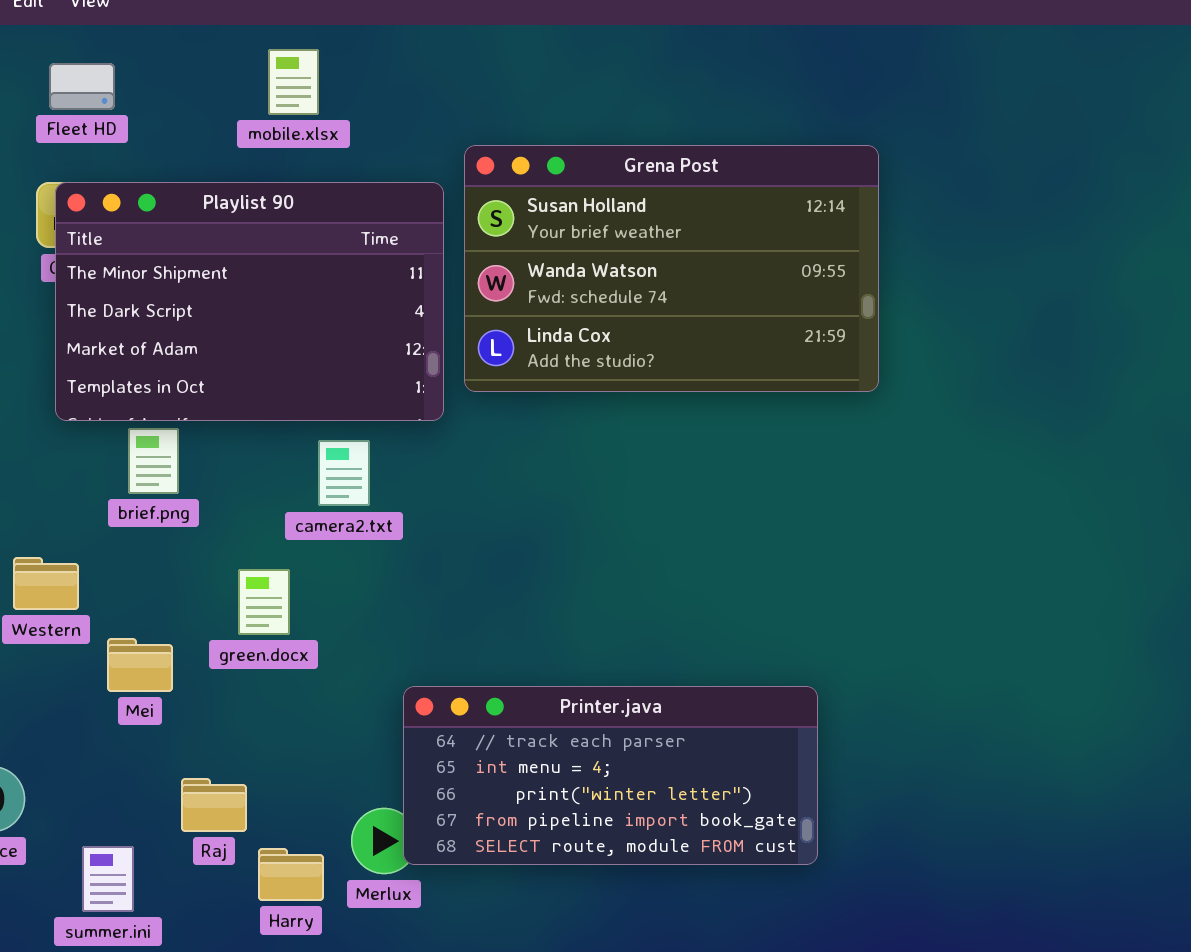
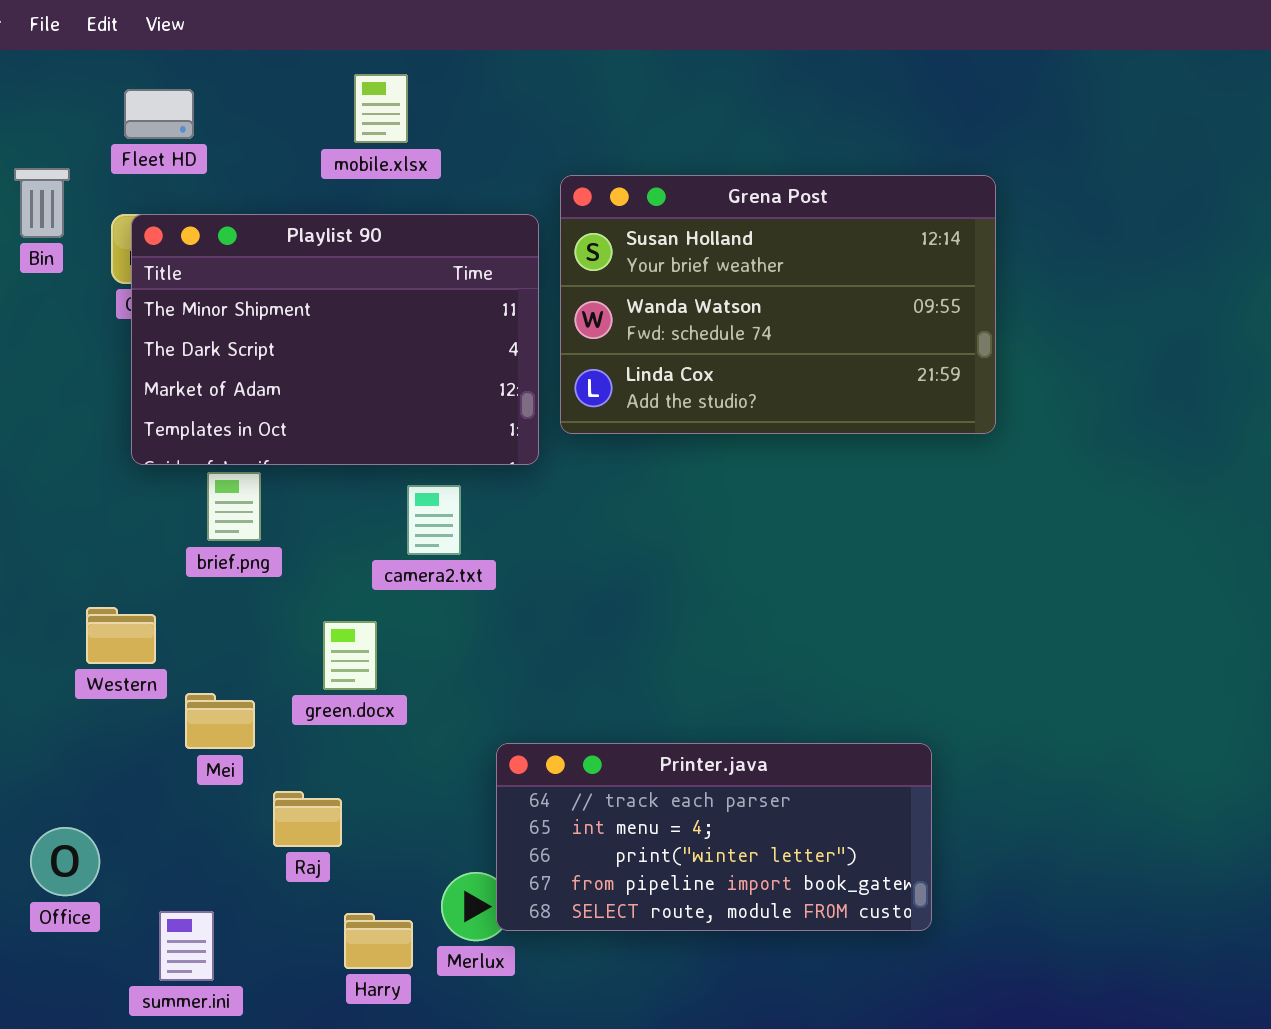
Raj: [181,778,247,832] -> [273,791,342,847], moved

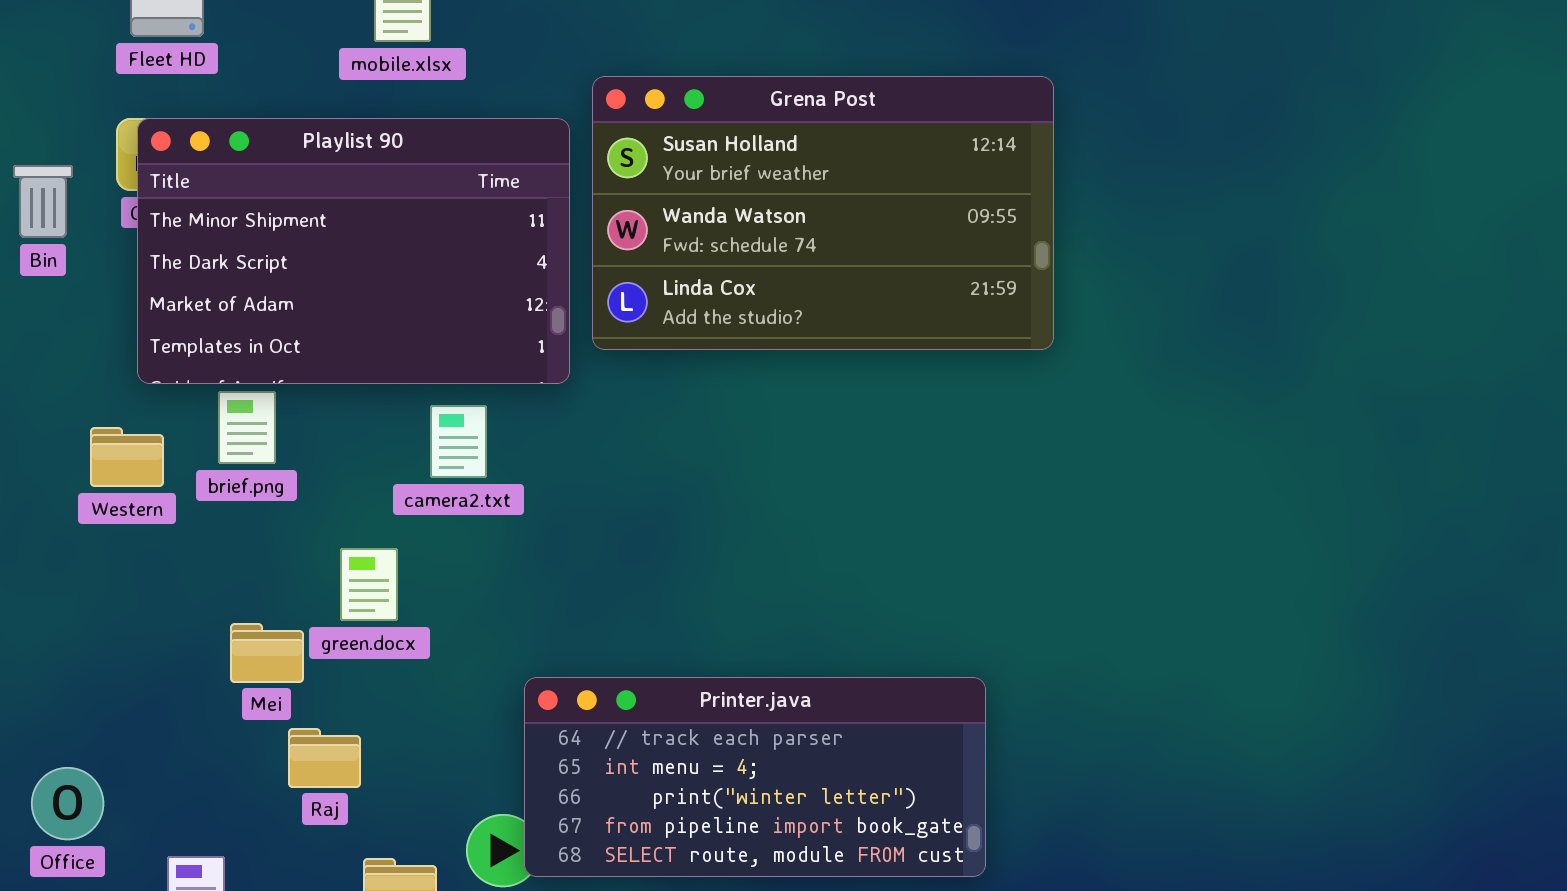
Bin: [14,168,70,238] -> [13,165,73,238], moved
Western: [86,607,156,664] -> [90,427,164,487], moved
Mei: [185,693,255,749] -> [230,623,304,683], moved

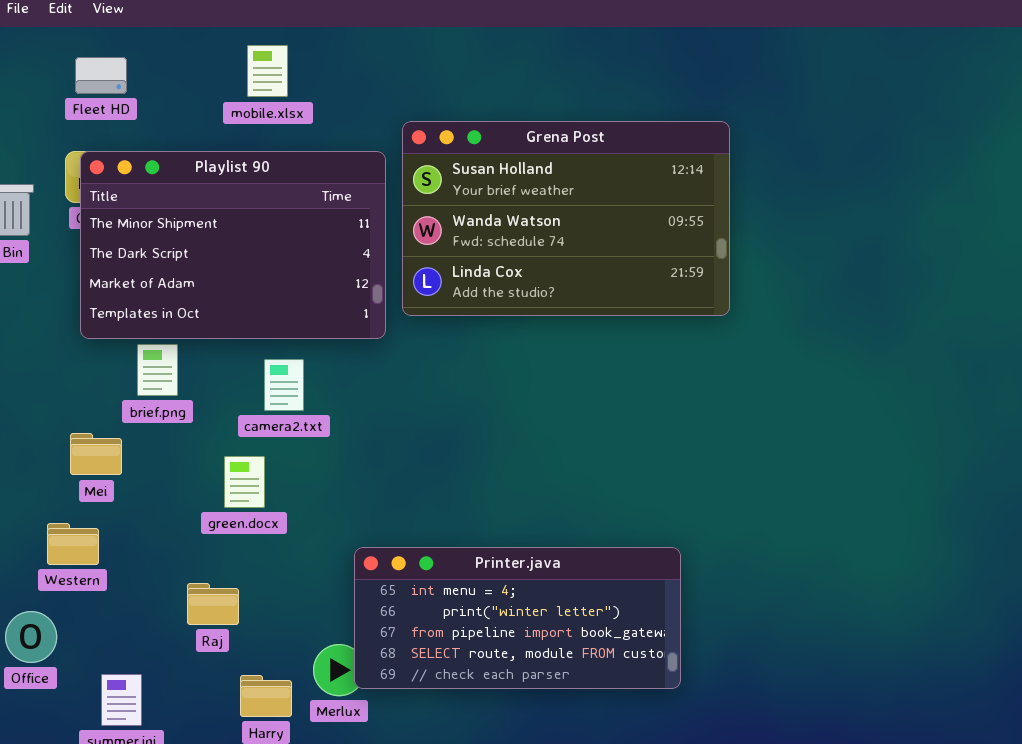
camera2.txt: [430,405,487,478] -> [264,359,304,411], moved
Western: [90,427,164,487] -> [47,523,99,565], moved
Mei: [230,623,304,683] -> [70,433,122,475], moved
Printer.java: [524,677,986,877] -> [354,547,681,689], scrolled down 1 row

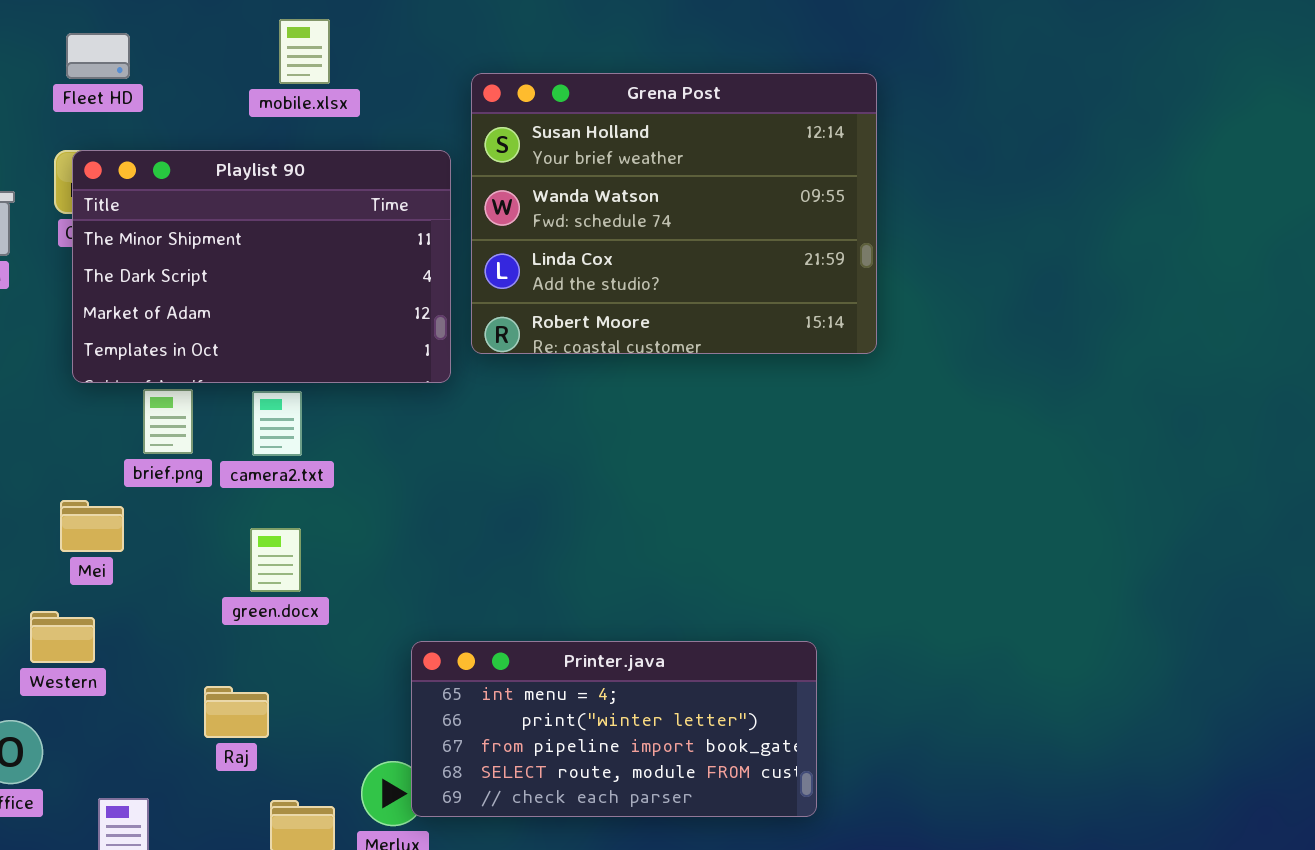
Grena Post: [402,121,730,316] -> [471,73,877,354], resized
camera2.txt: [264,359,304,411] -> [252,391,302,456], moved

